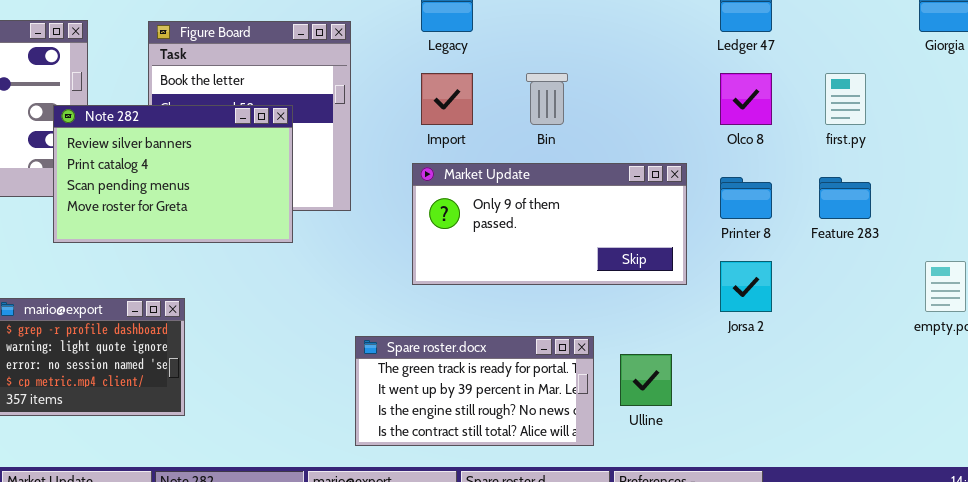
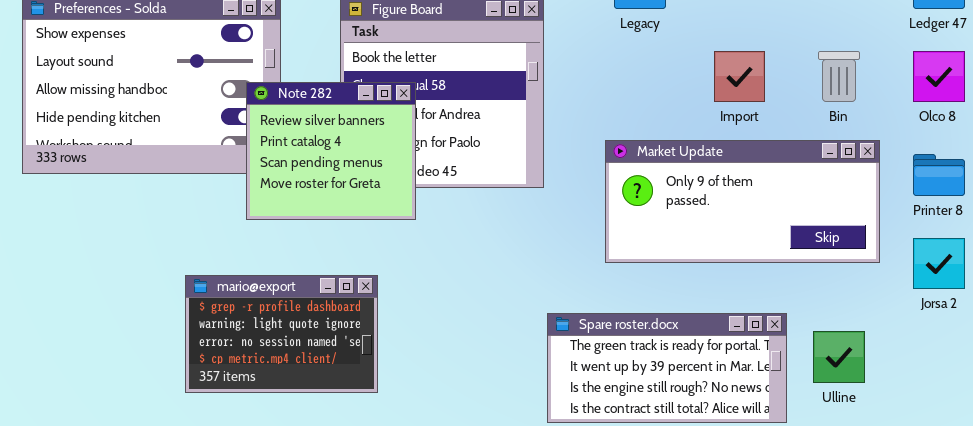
Import: [421,73,473,125] -> [714,51,765,102], moved
Bin: [526,73,568,125] -> [818,51,860,102], moved
Note 282: [53,105,293,243] -> [246,82,416,220], resized

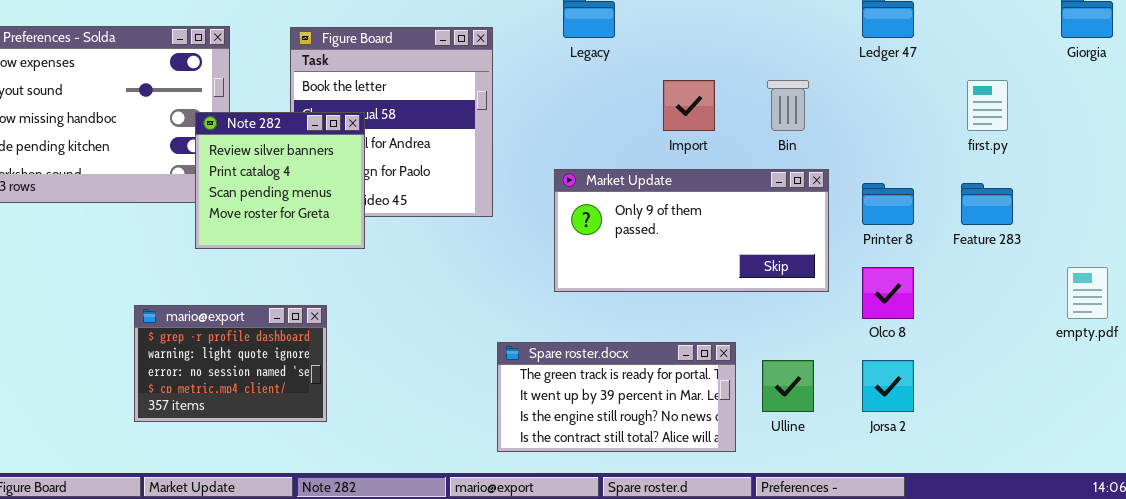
Olco 8: [913,51,965,102] -> [862,267,914,319], moved
Jorsa 2: [913,238,965,289] -> [862,360,914,412], moved

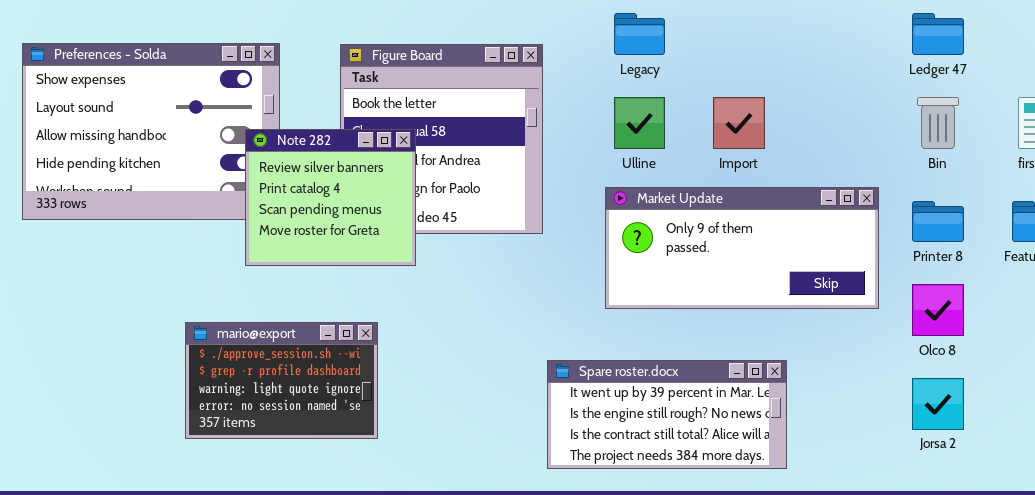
Bin: [767,80,809,131] -> [917,97,959,149], moved
mario@export: [134,305,327,422] -> [185,322,378,439], scrolled up 1 row
Spare roster.docx: [497,342,736,452] -> [547,360,787,469], scrolled down 1 row
Ulline: [762,360,814,412] -> [614,97,665,149], moved

